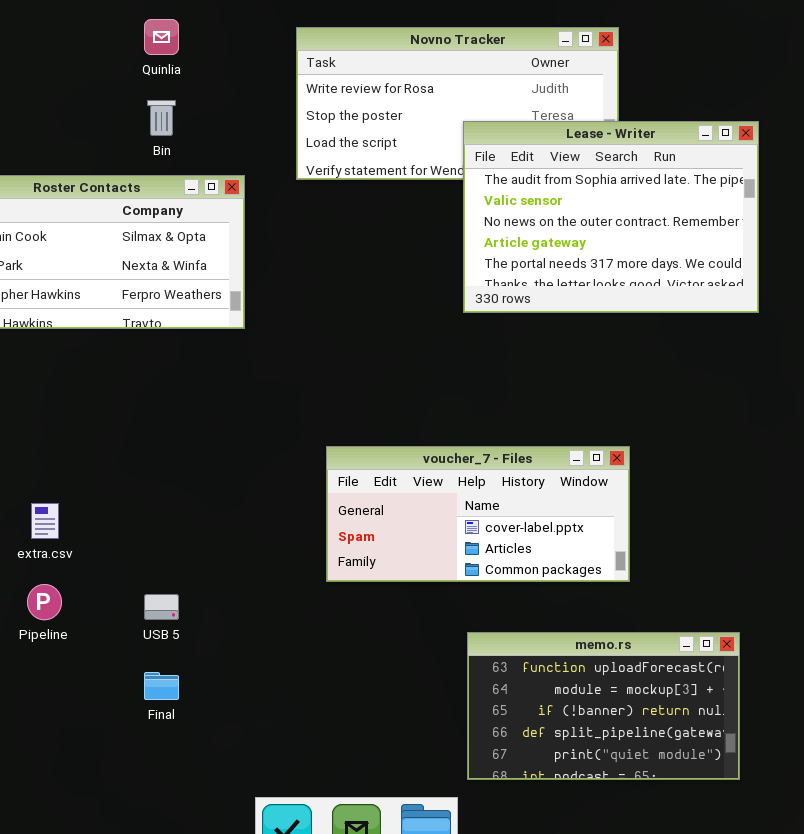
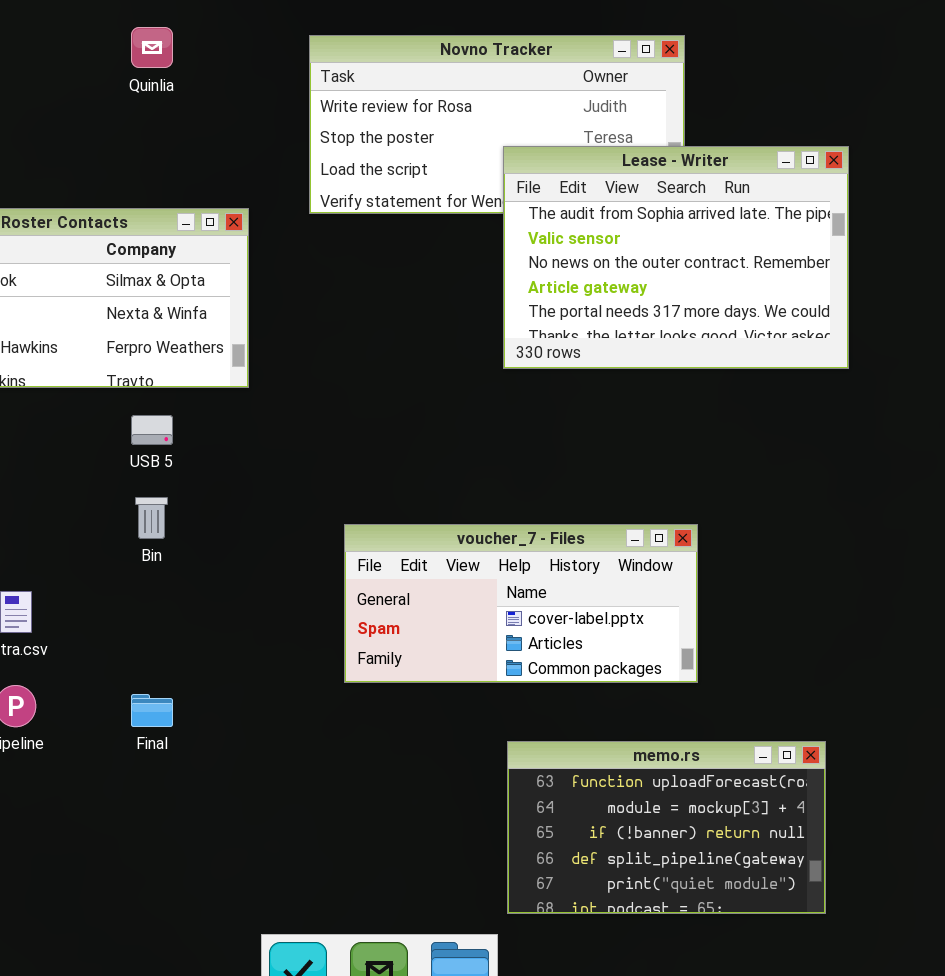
Bin: [147,100,176,136] -> [135,497,168,539], moved
USB 5: [144,594,179,620] -> [131,415,173,445], moved
Final: [144,672,179,700] -> [131,694,173,727], moved

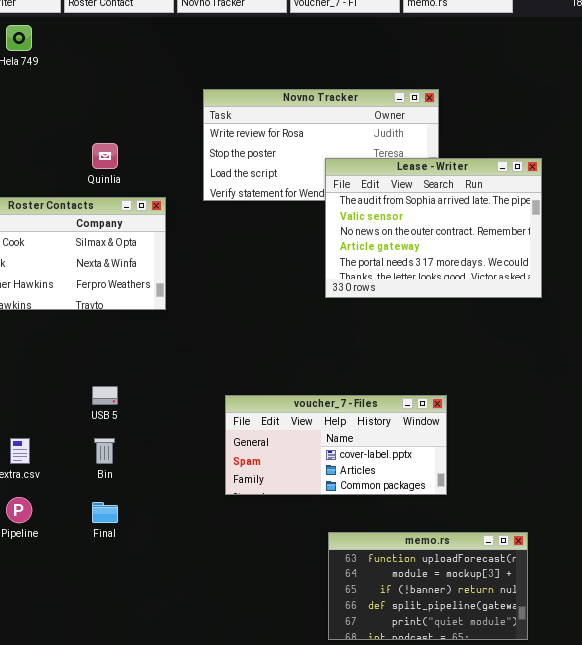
Quinlia: [131,27,173,68] -> [92,143,118,169], moved
USB 5: [131,415,173,445] -> [92,386,118,405], moved
Bin: [135,497,168,539] -> [94,438,115,464], moved

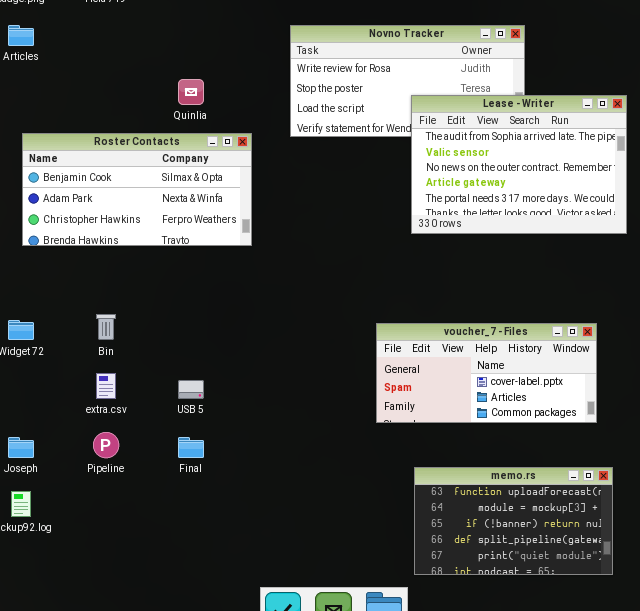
USB 5: [92,386,118,405] -> [178,380,204,399], moved
voucher_7 - Files: [225,395,447,495] -> [376,323,597,423], moved
Bin: [94,438,115,464] -> [96,314,116,340], moved

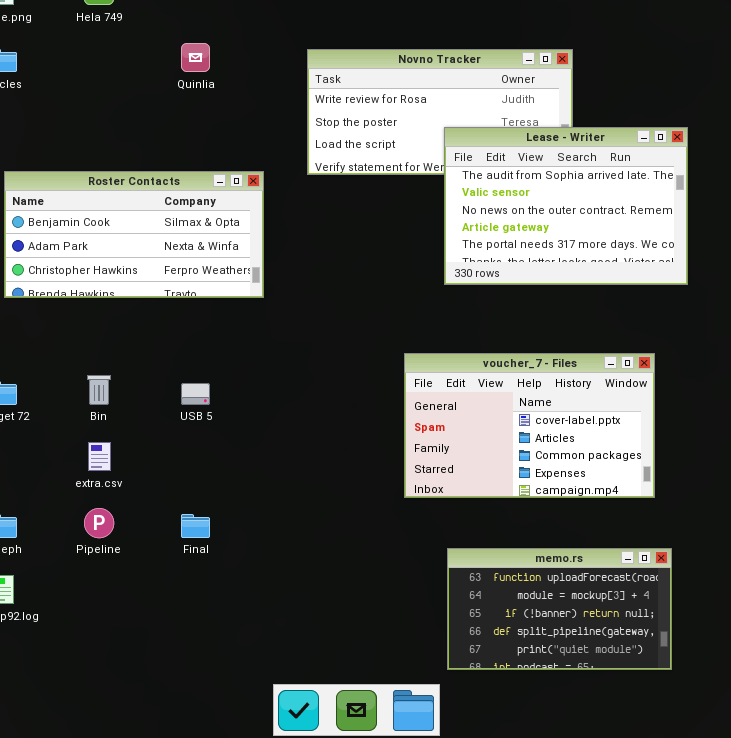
Quinlia: [178,79,204,105] -> [181,43,210,72], moved
voucher_7 - Files: [376,323,597,423] -> [404,353,655,498], resized
USB 5: [178,380,204,399] -> [181,383,210,405], moved

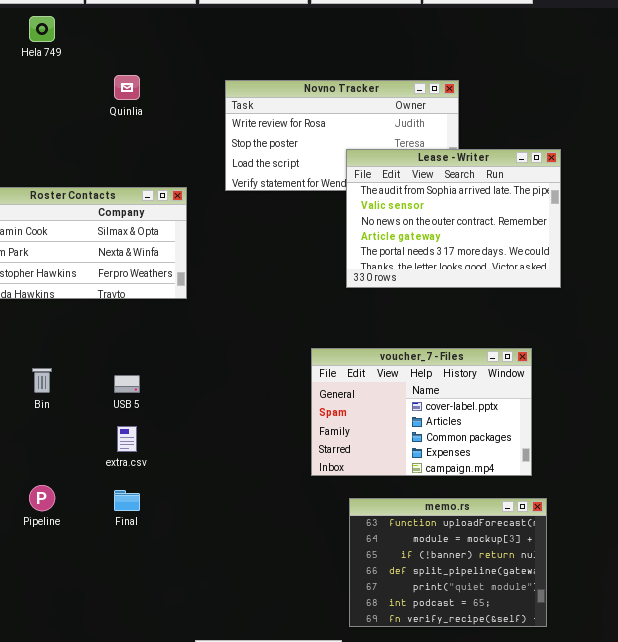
extra.csv: [88,442,111,471] -> [117,426,137,452], moved
memo.rs: [447,548,672,670] -> [349,498,547,627], resized

